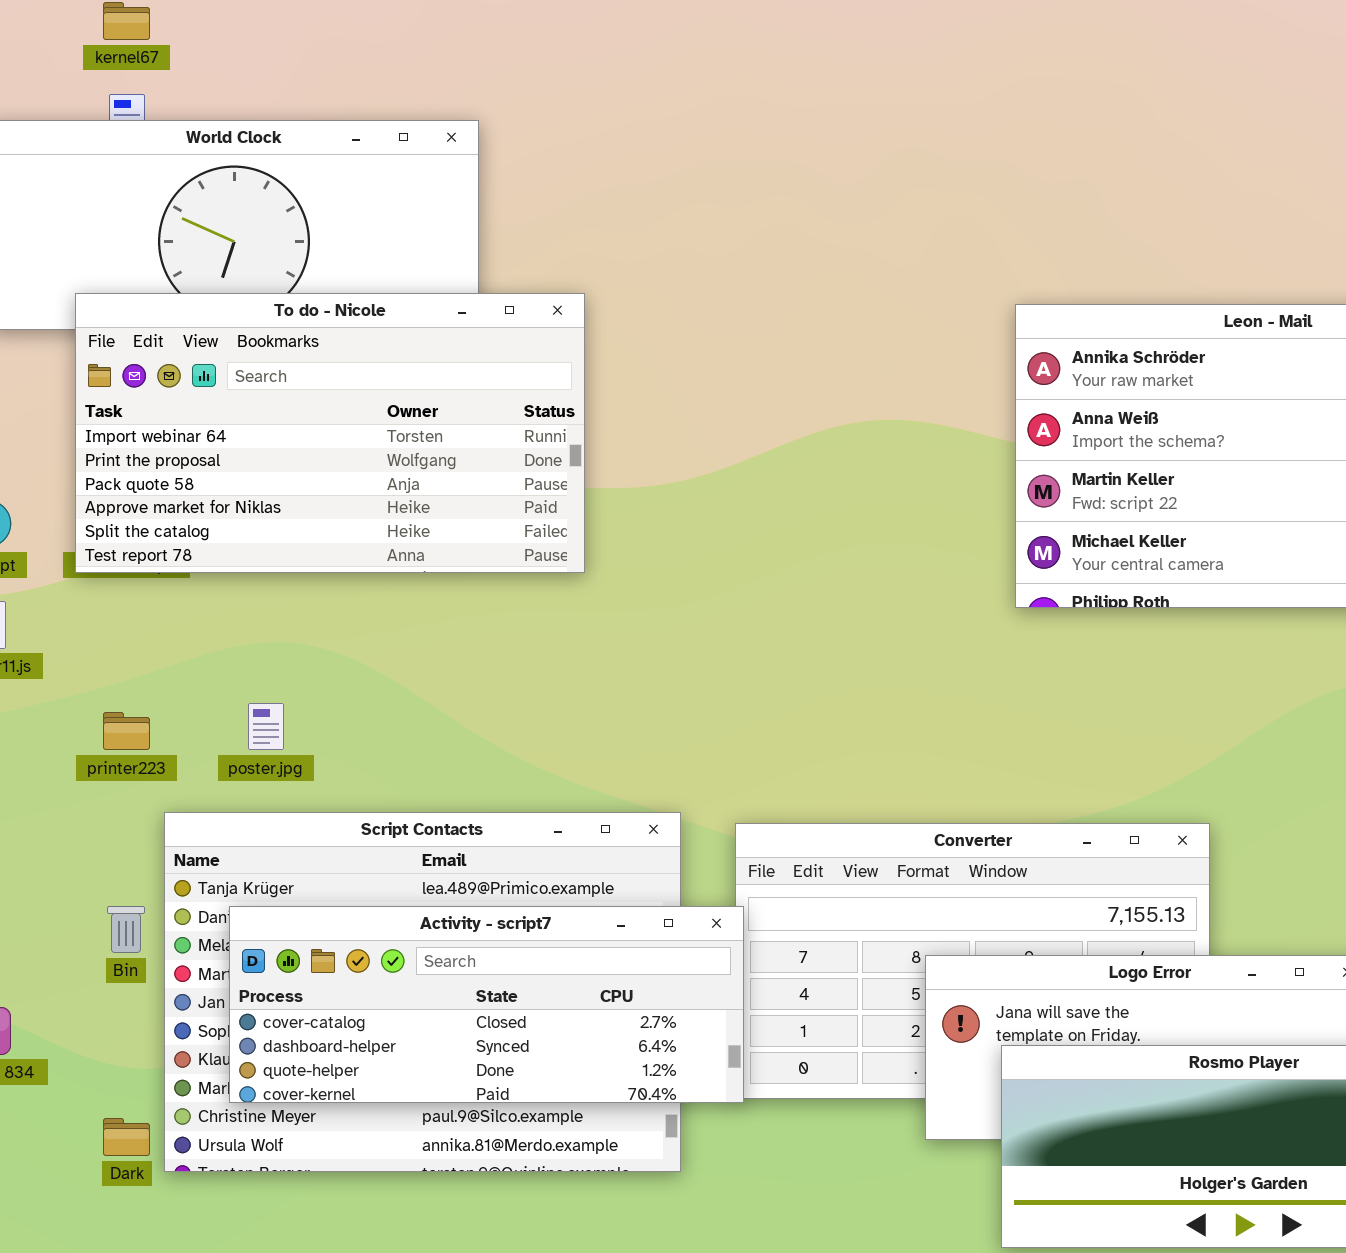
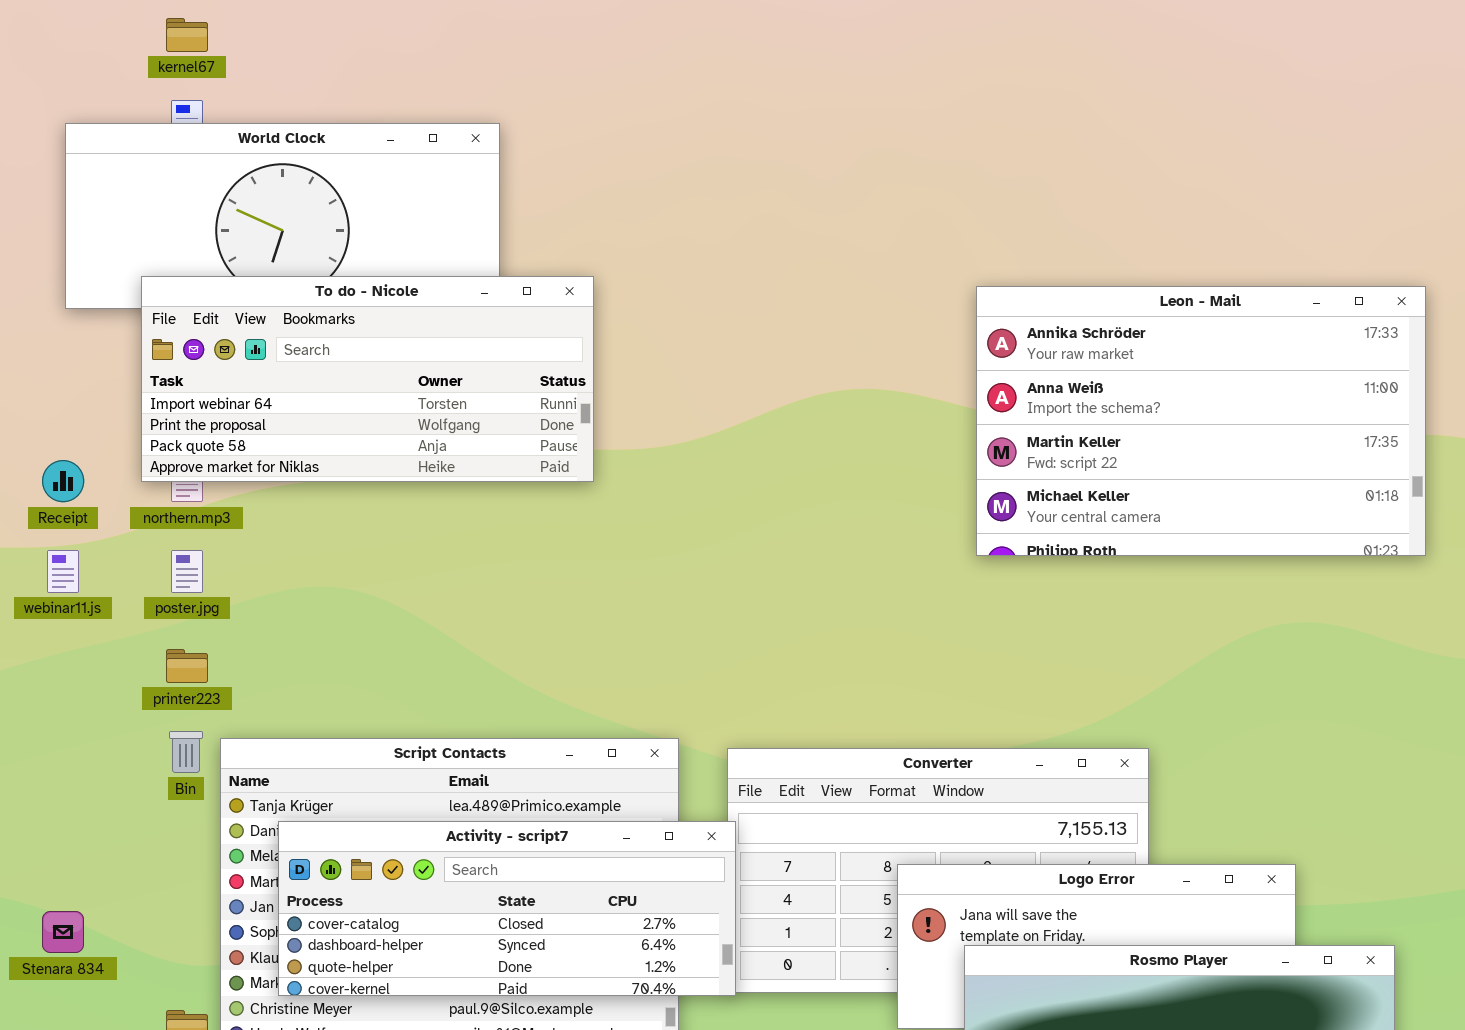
To do - Nicole: [75,293,585,573] -> [141,276,594,482], resized
poster.jpg: [248,703,284,750] -> [171,550,203,593], moved
Bin: [107,906,145,953] -> [169,731,203,773], moved

